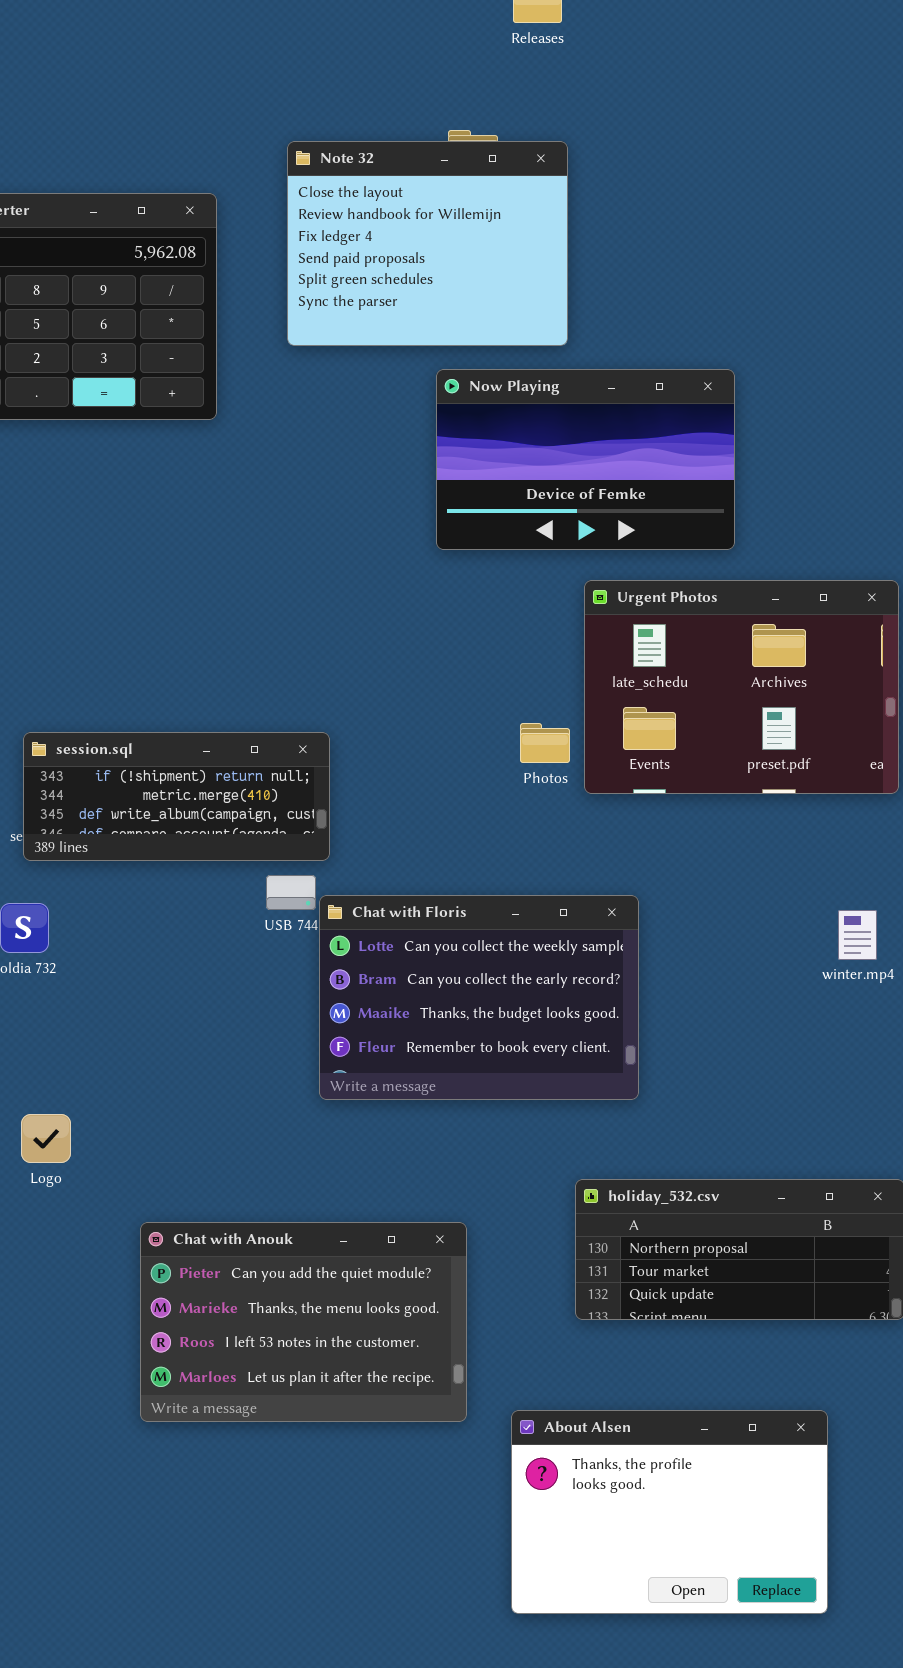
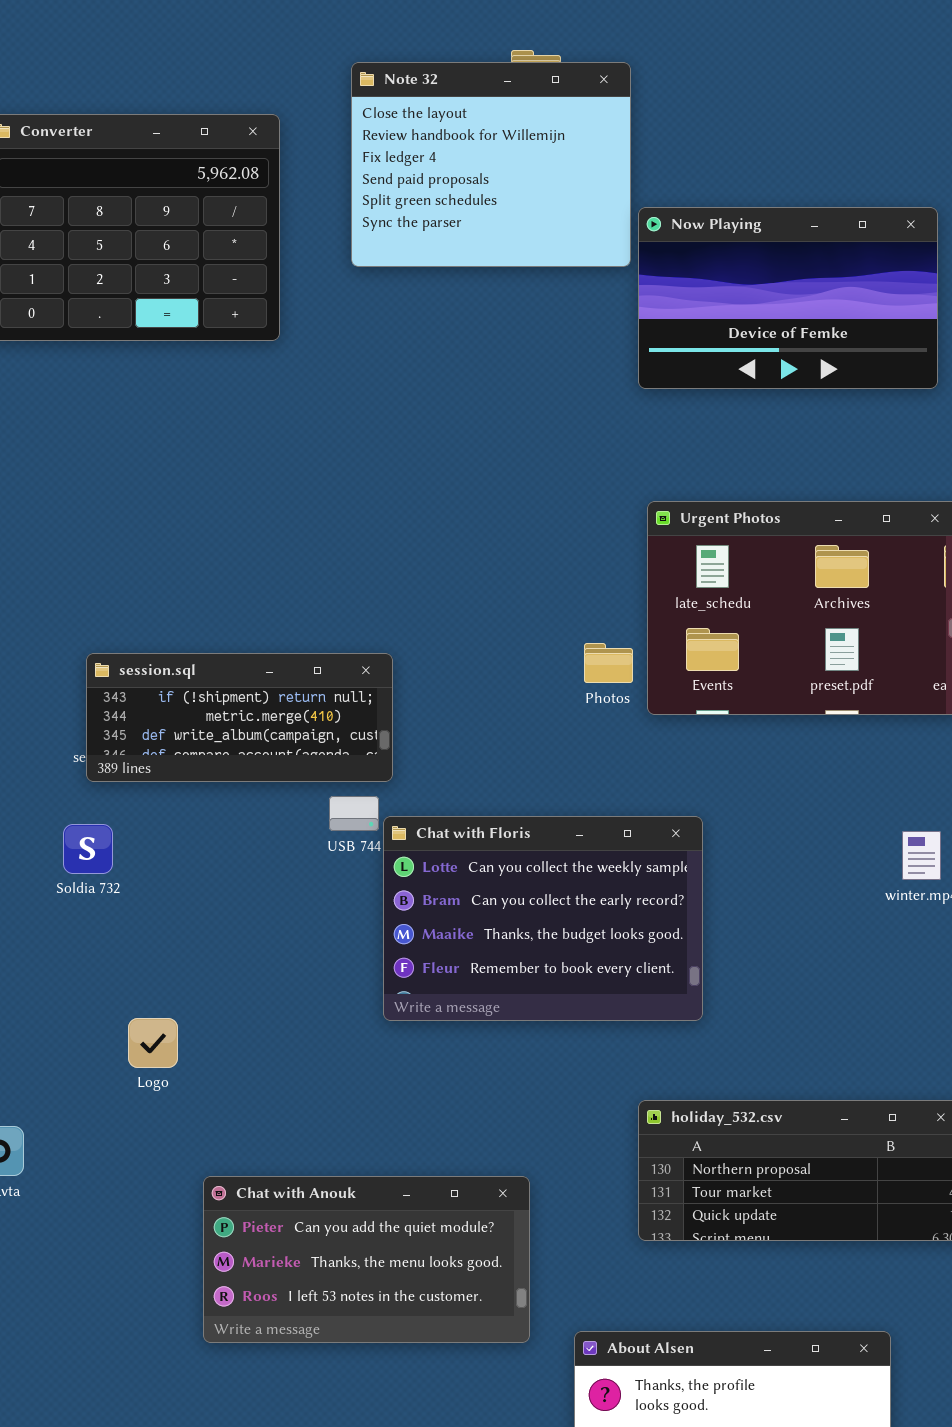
Now Playing: [436,369,735,550] -> [638,207,938,389], moved
Logo: [21,1114,71,1163] -> [128,1018,178,1068], moved
Chat with Anouk: [140,1222,467,1422] -> [203,1176,530,1343], resized

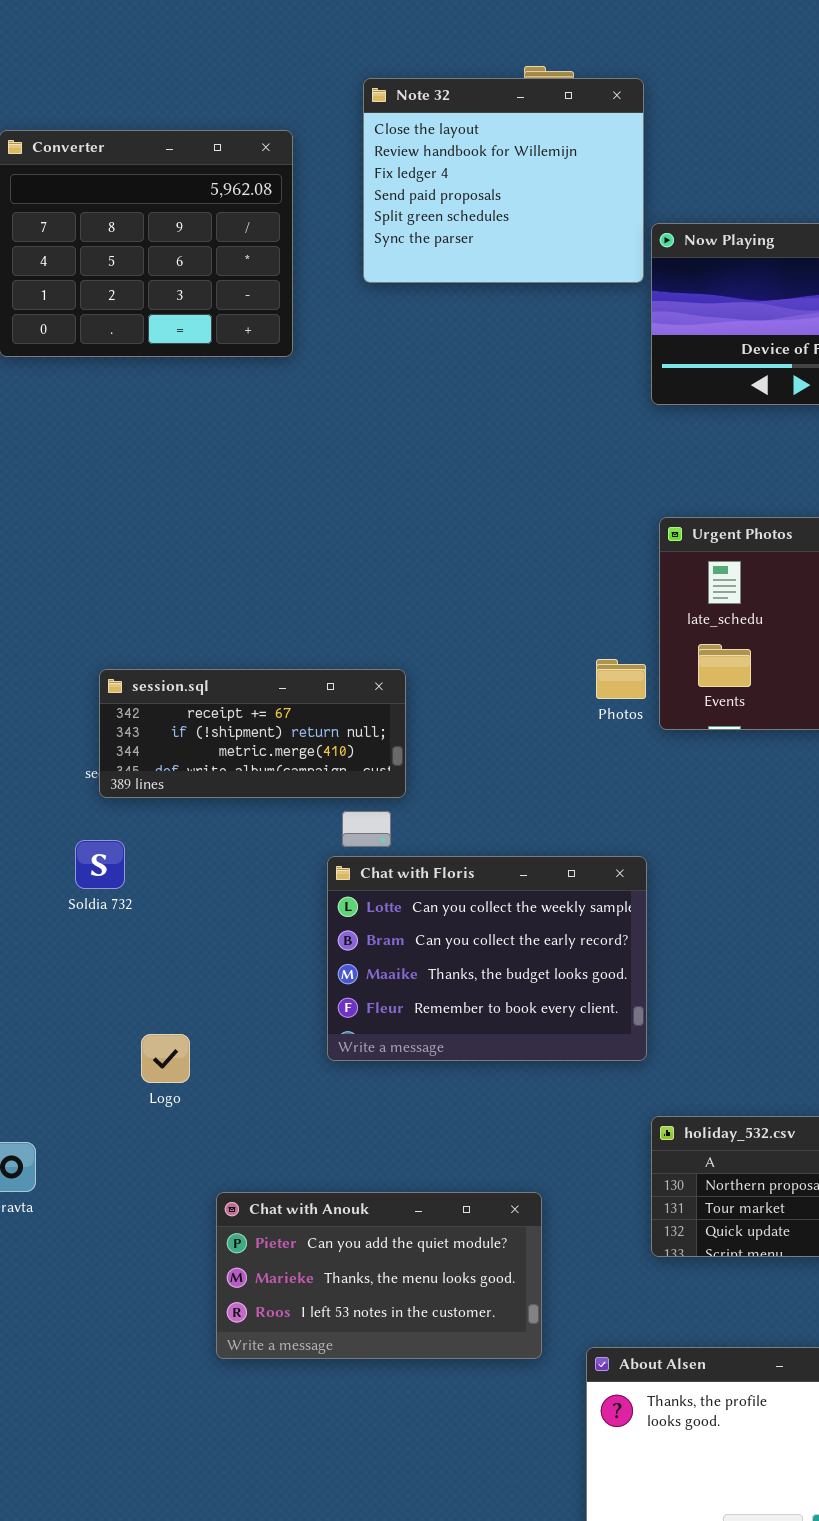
session.sql: [86,653,393,782] -> [99,669,406,798], scrolled up 1 row
Chat with Floris: [383,816,703,1021] -> [327,856,647,1061], moved

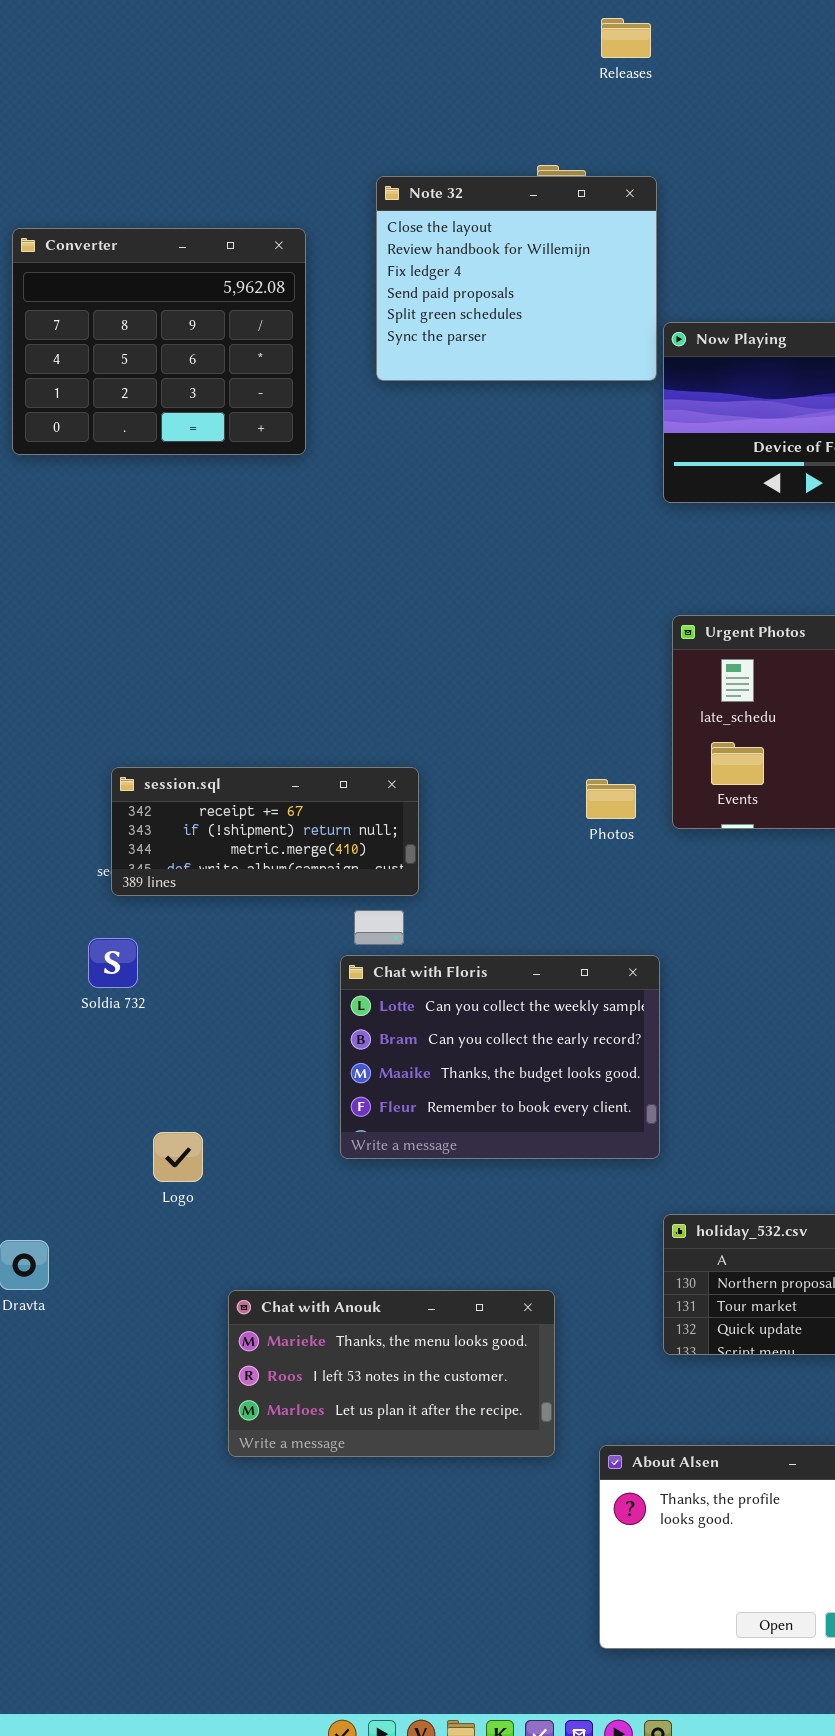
Photos: [596,659,646,699] -> [586,779,636,819], moved
Chat with Anouk: [216,1192,542,1359] -> [228,1290,555,1457], scrolled down 1 row

